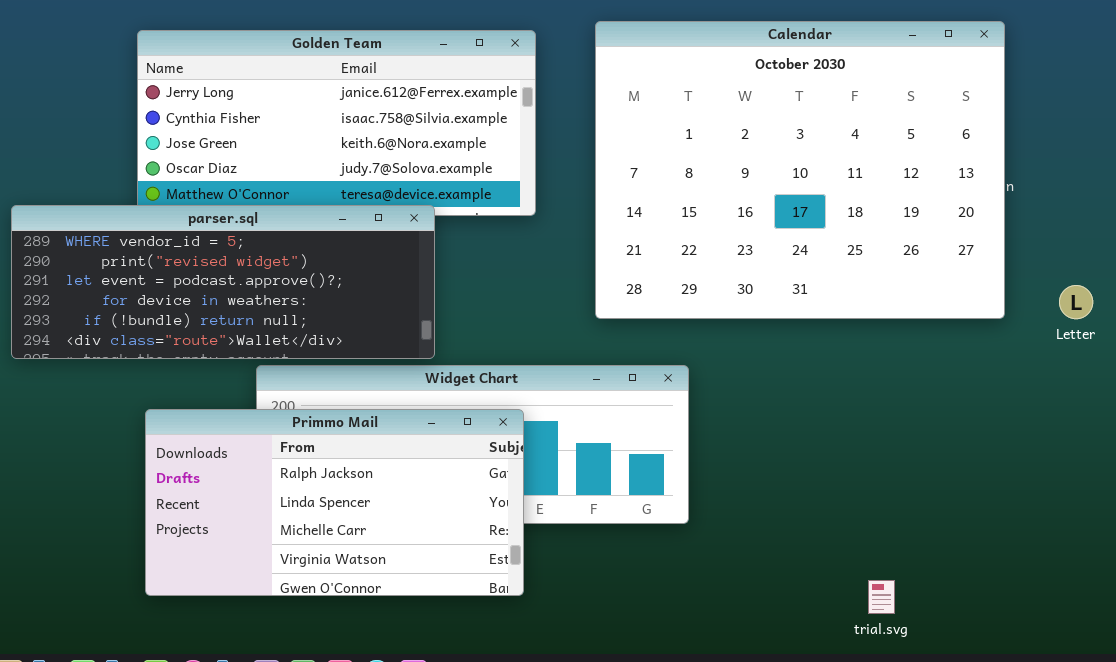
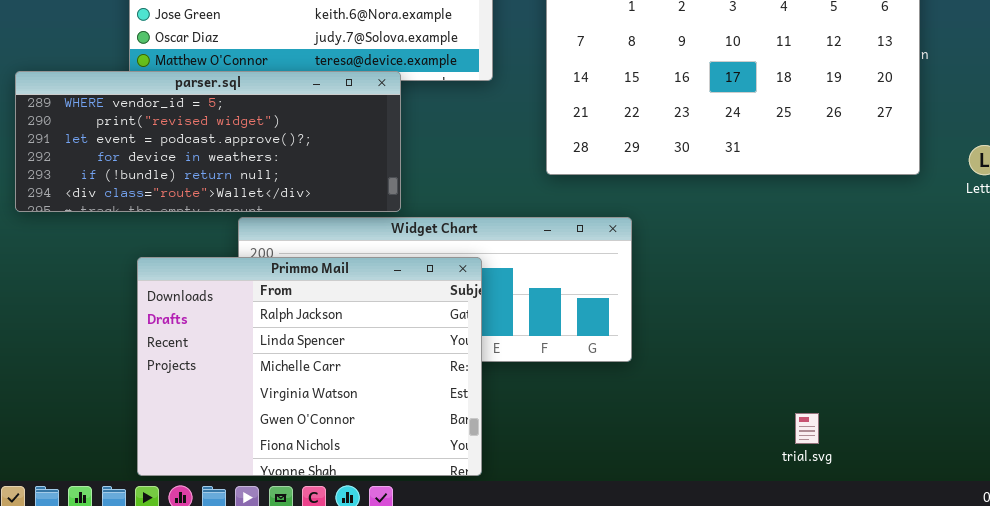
Primmo Mail: [145,409,524,596] -> [137,257,482,476], resized

